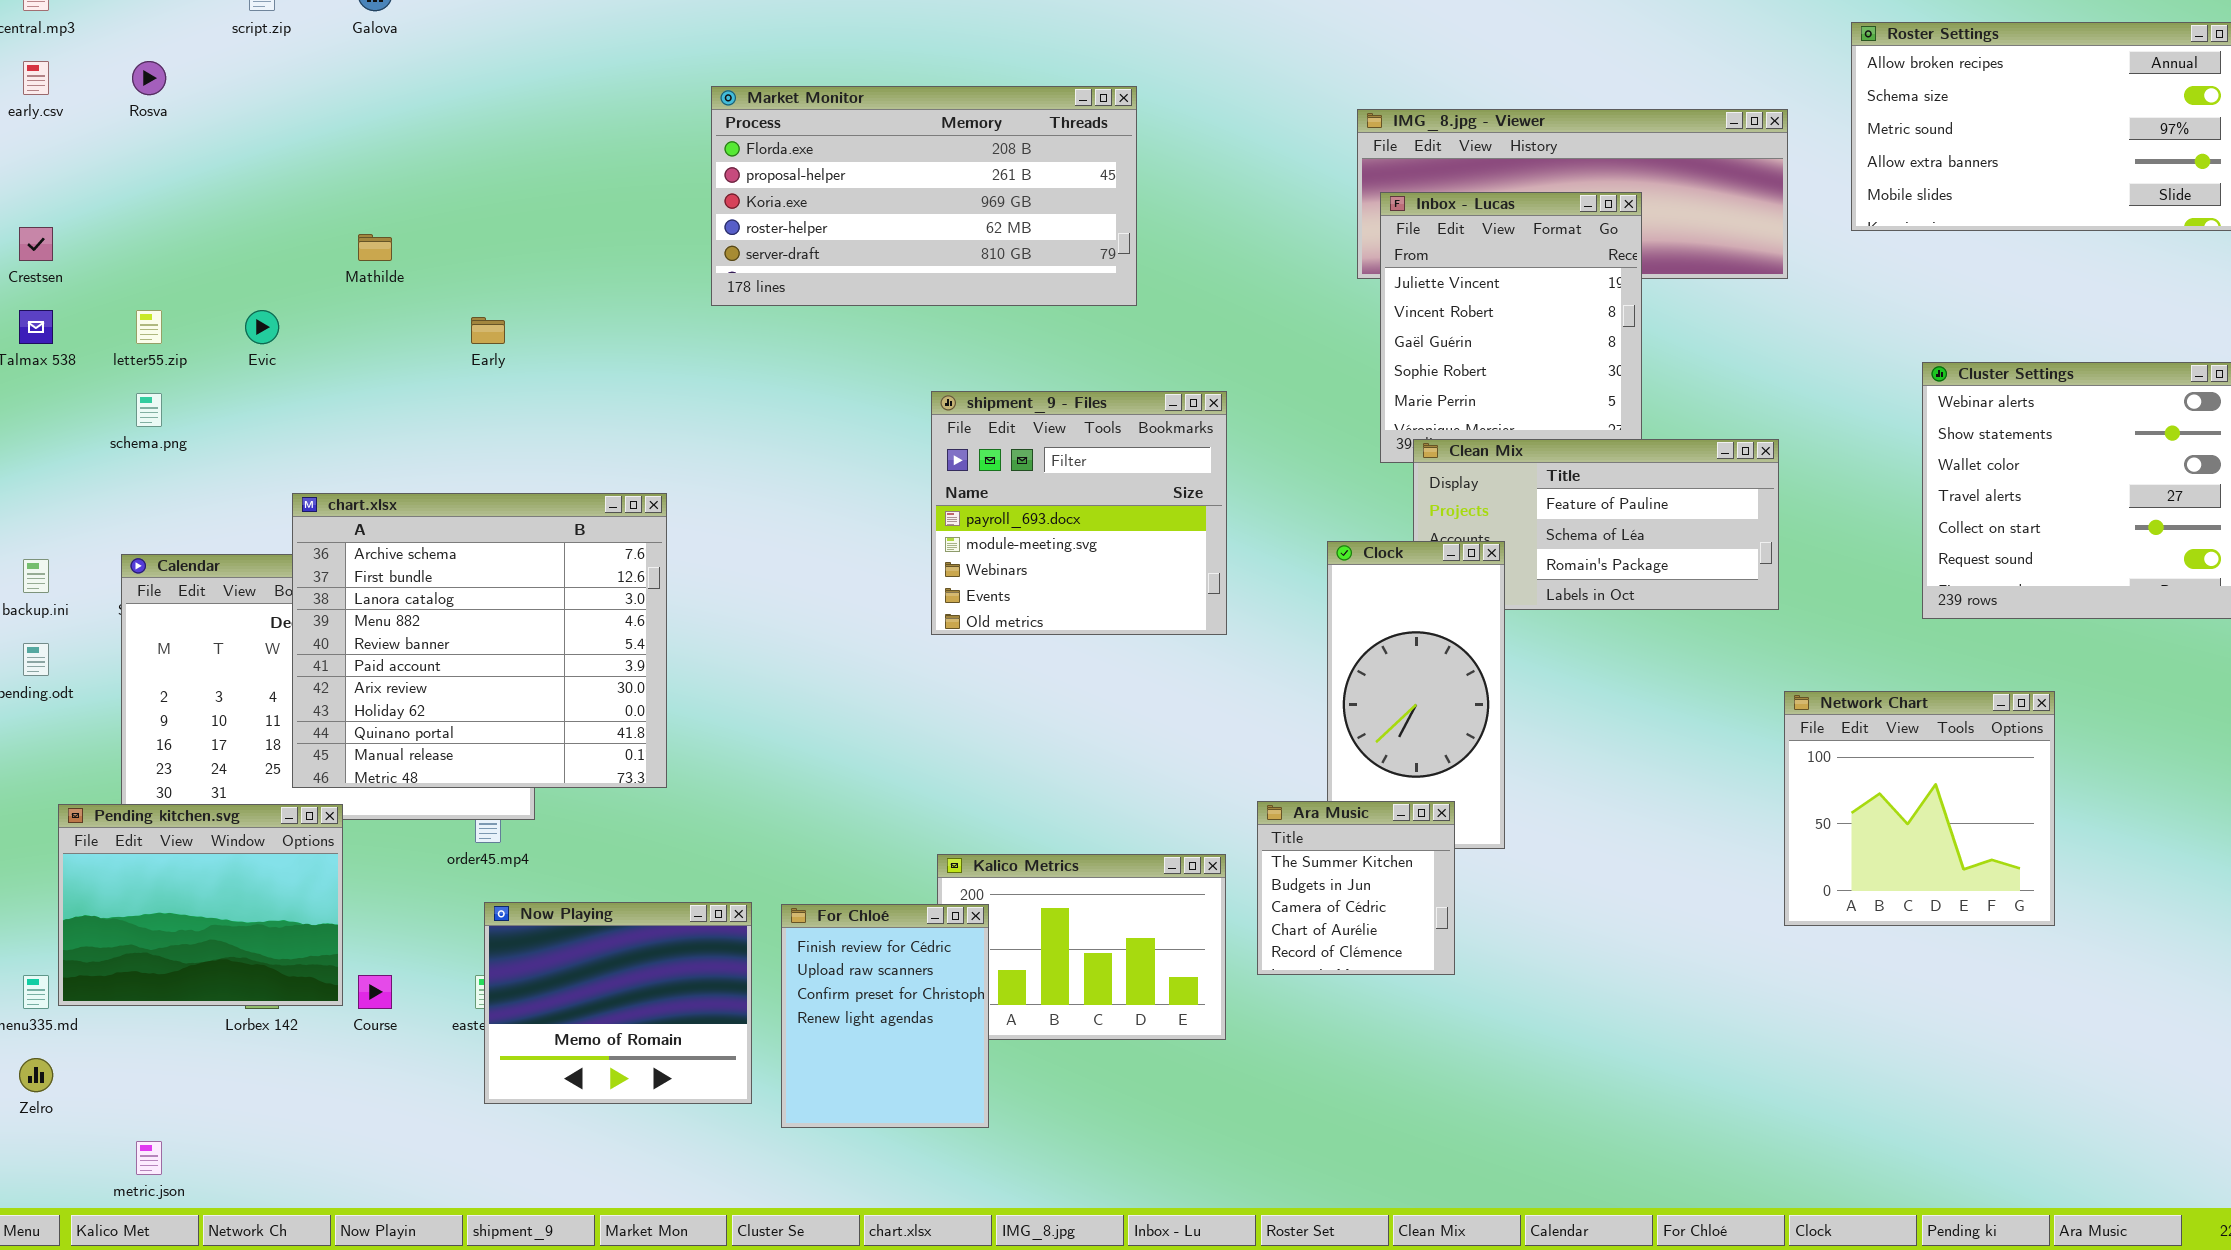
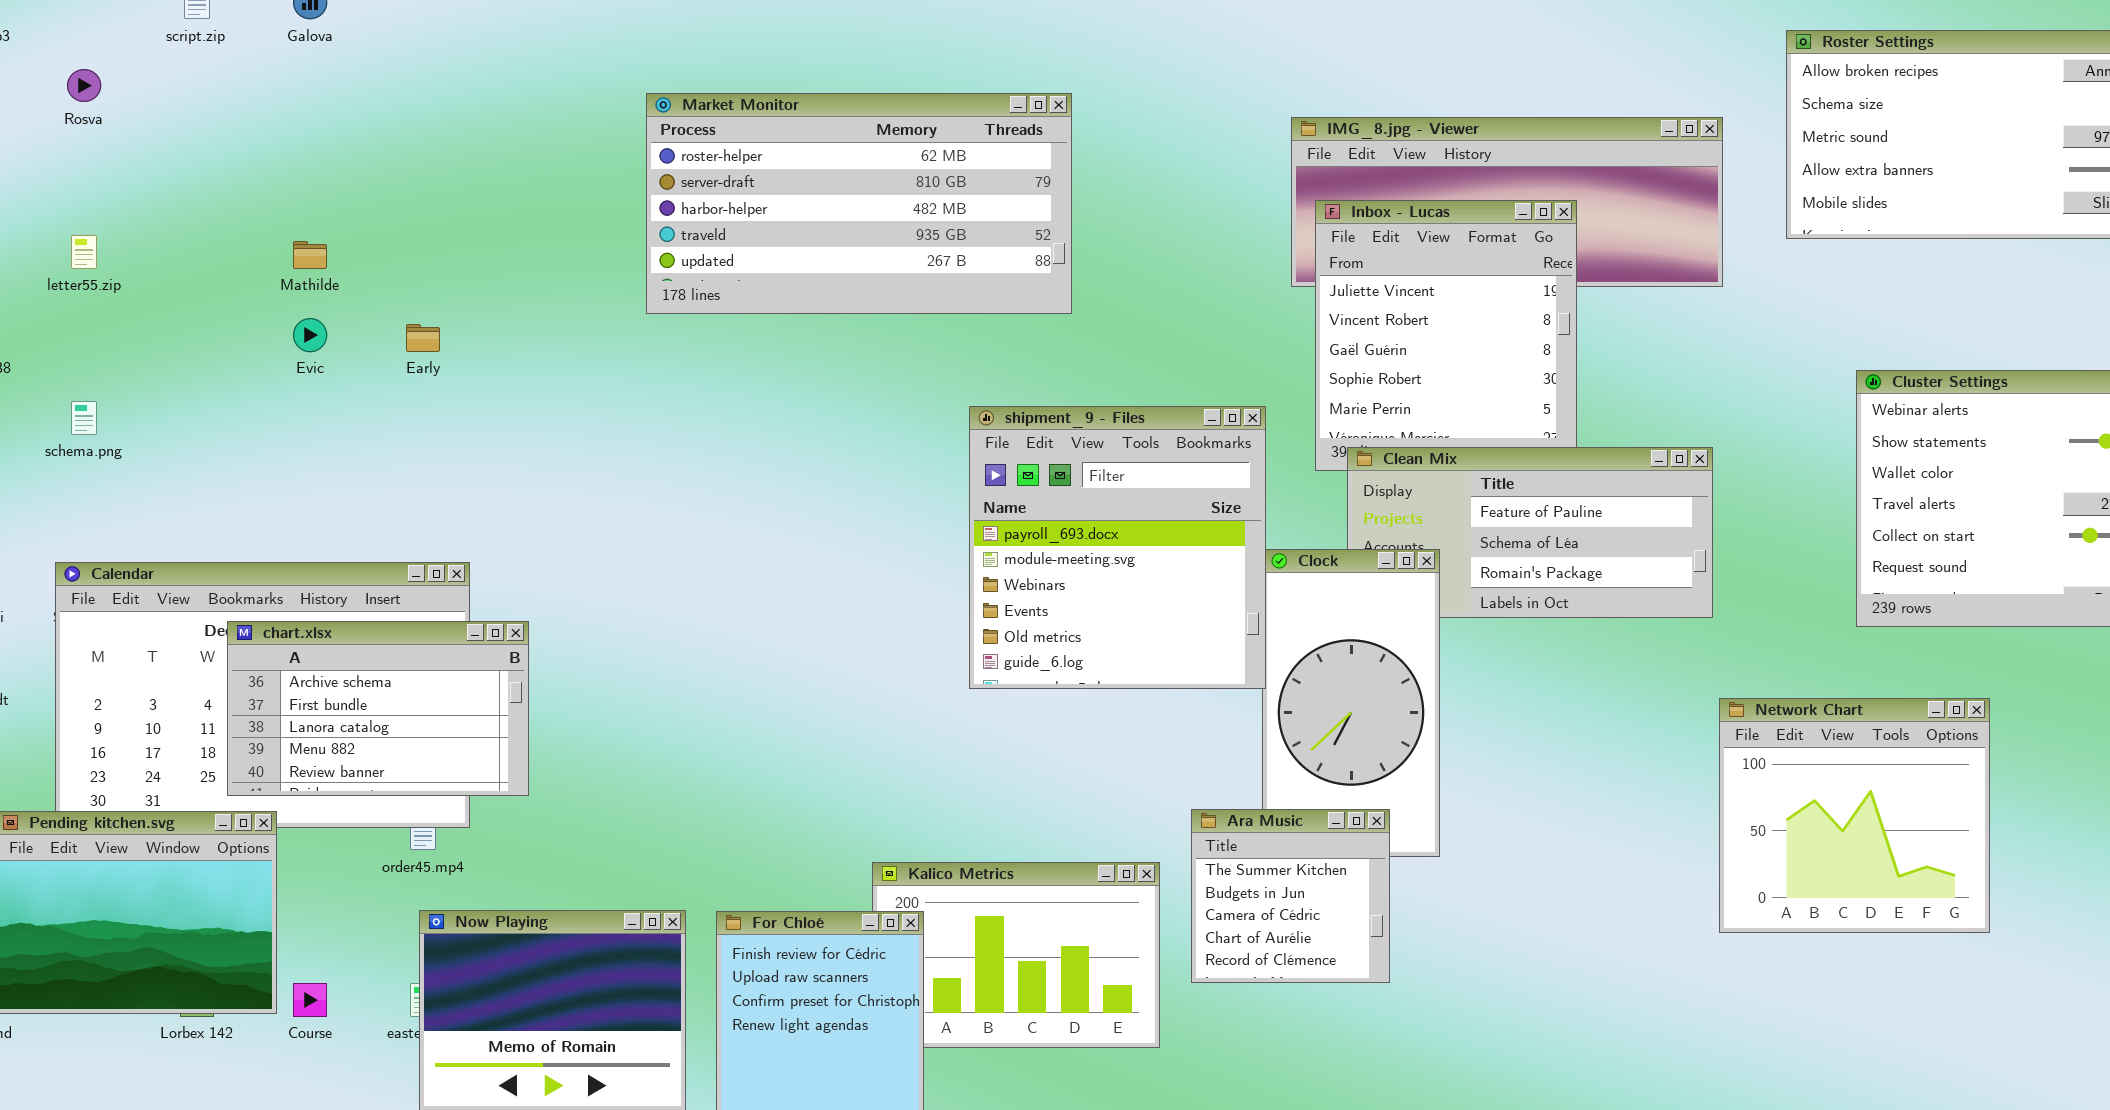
Market Monitor: [711,86,1137,306] -> [646,93,1072,314], scrolled down 3 rows
letter55.zip: [136,310,162,344] -> [71,235,97,269], moved
Evic: [245,310,279,344] -> [293,318,327,352], moved
shipment_9 - Files: [931,391,1227,635] -> [969,406,1266,689], moved, resized
chart.xlsx: [292,493,667,788] -> [227,621,529,796], resized

